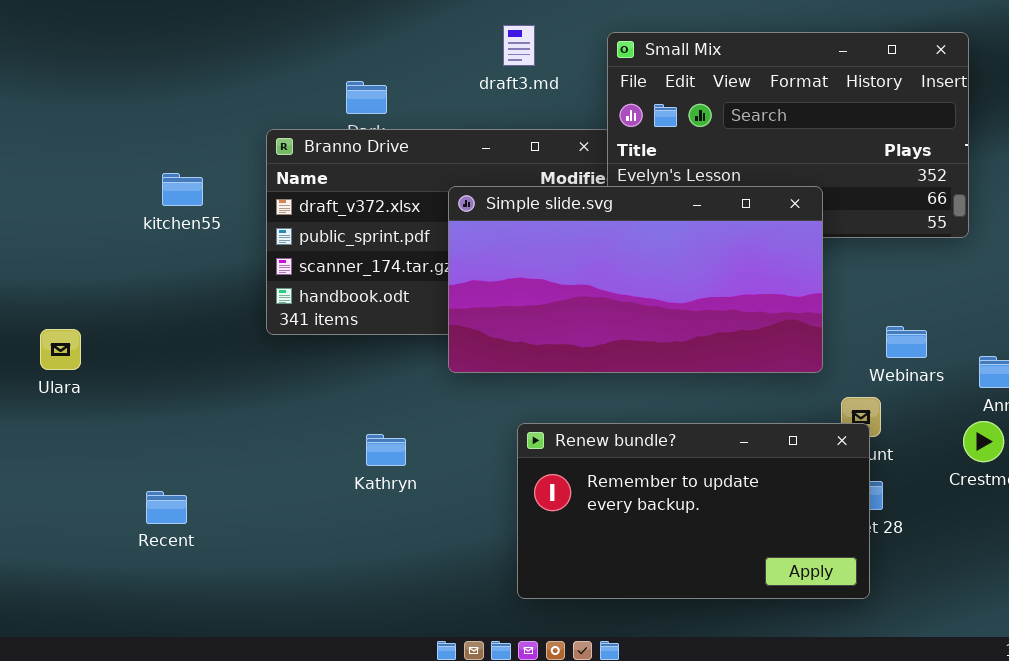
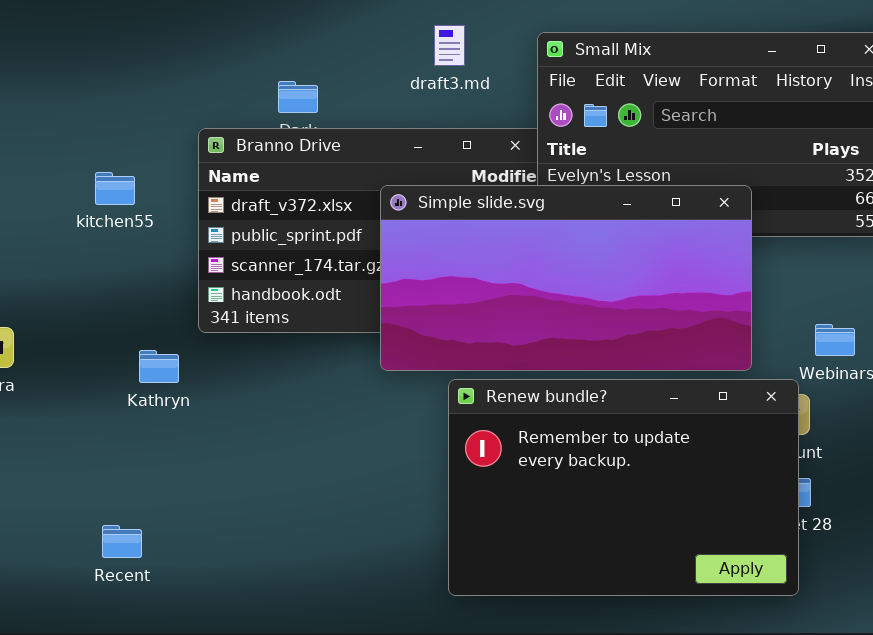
Renew bundle?: [517,423,870,599] -> [448,379,799,596], resized
Kathryn: [366,434,406,466] -> [139,350,179,383], moved
Recent: [146,491,187,524] -> [102,525,142,558], moved

